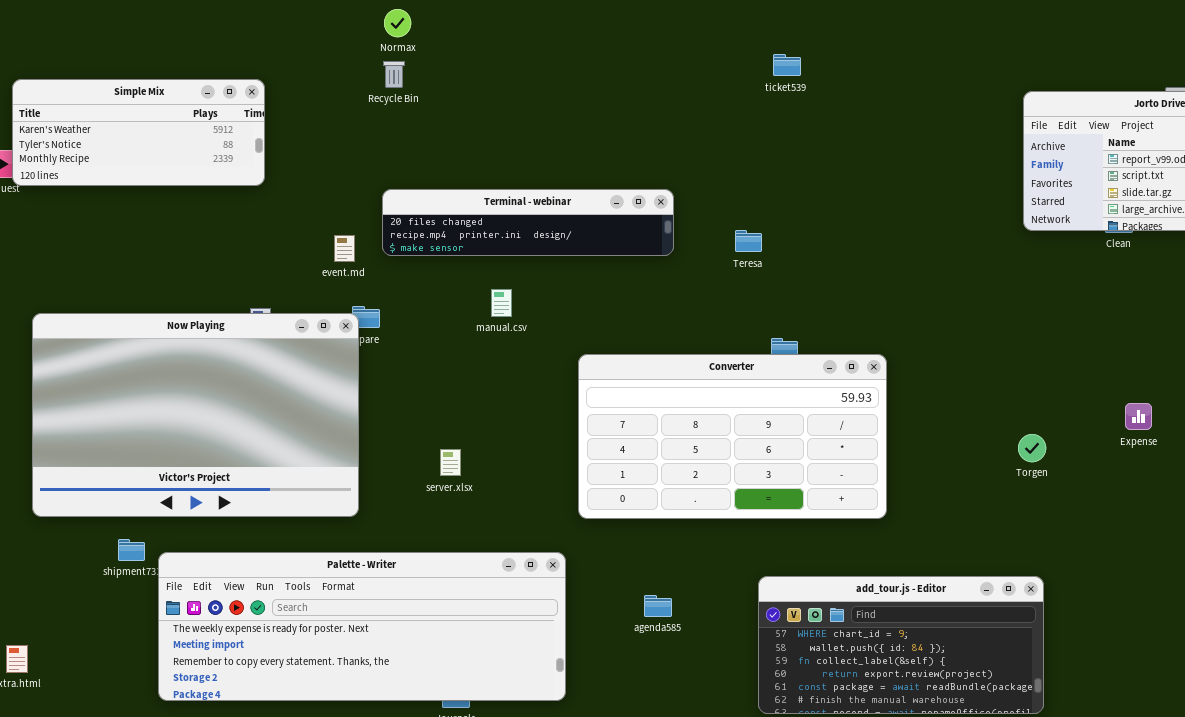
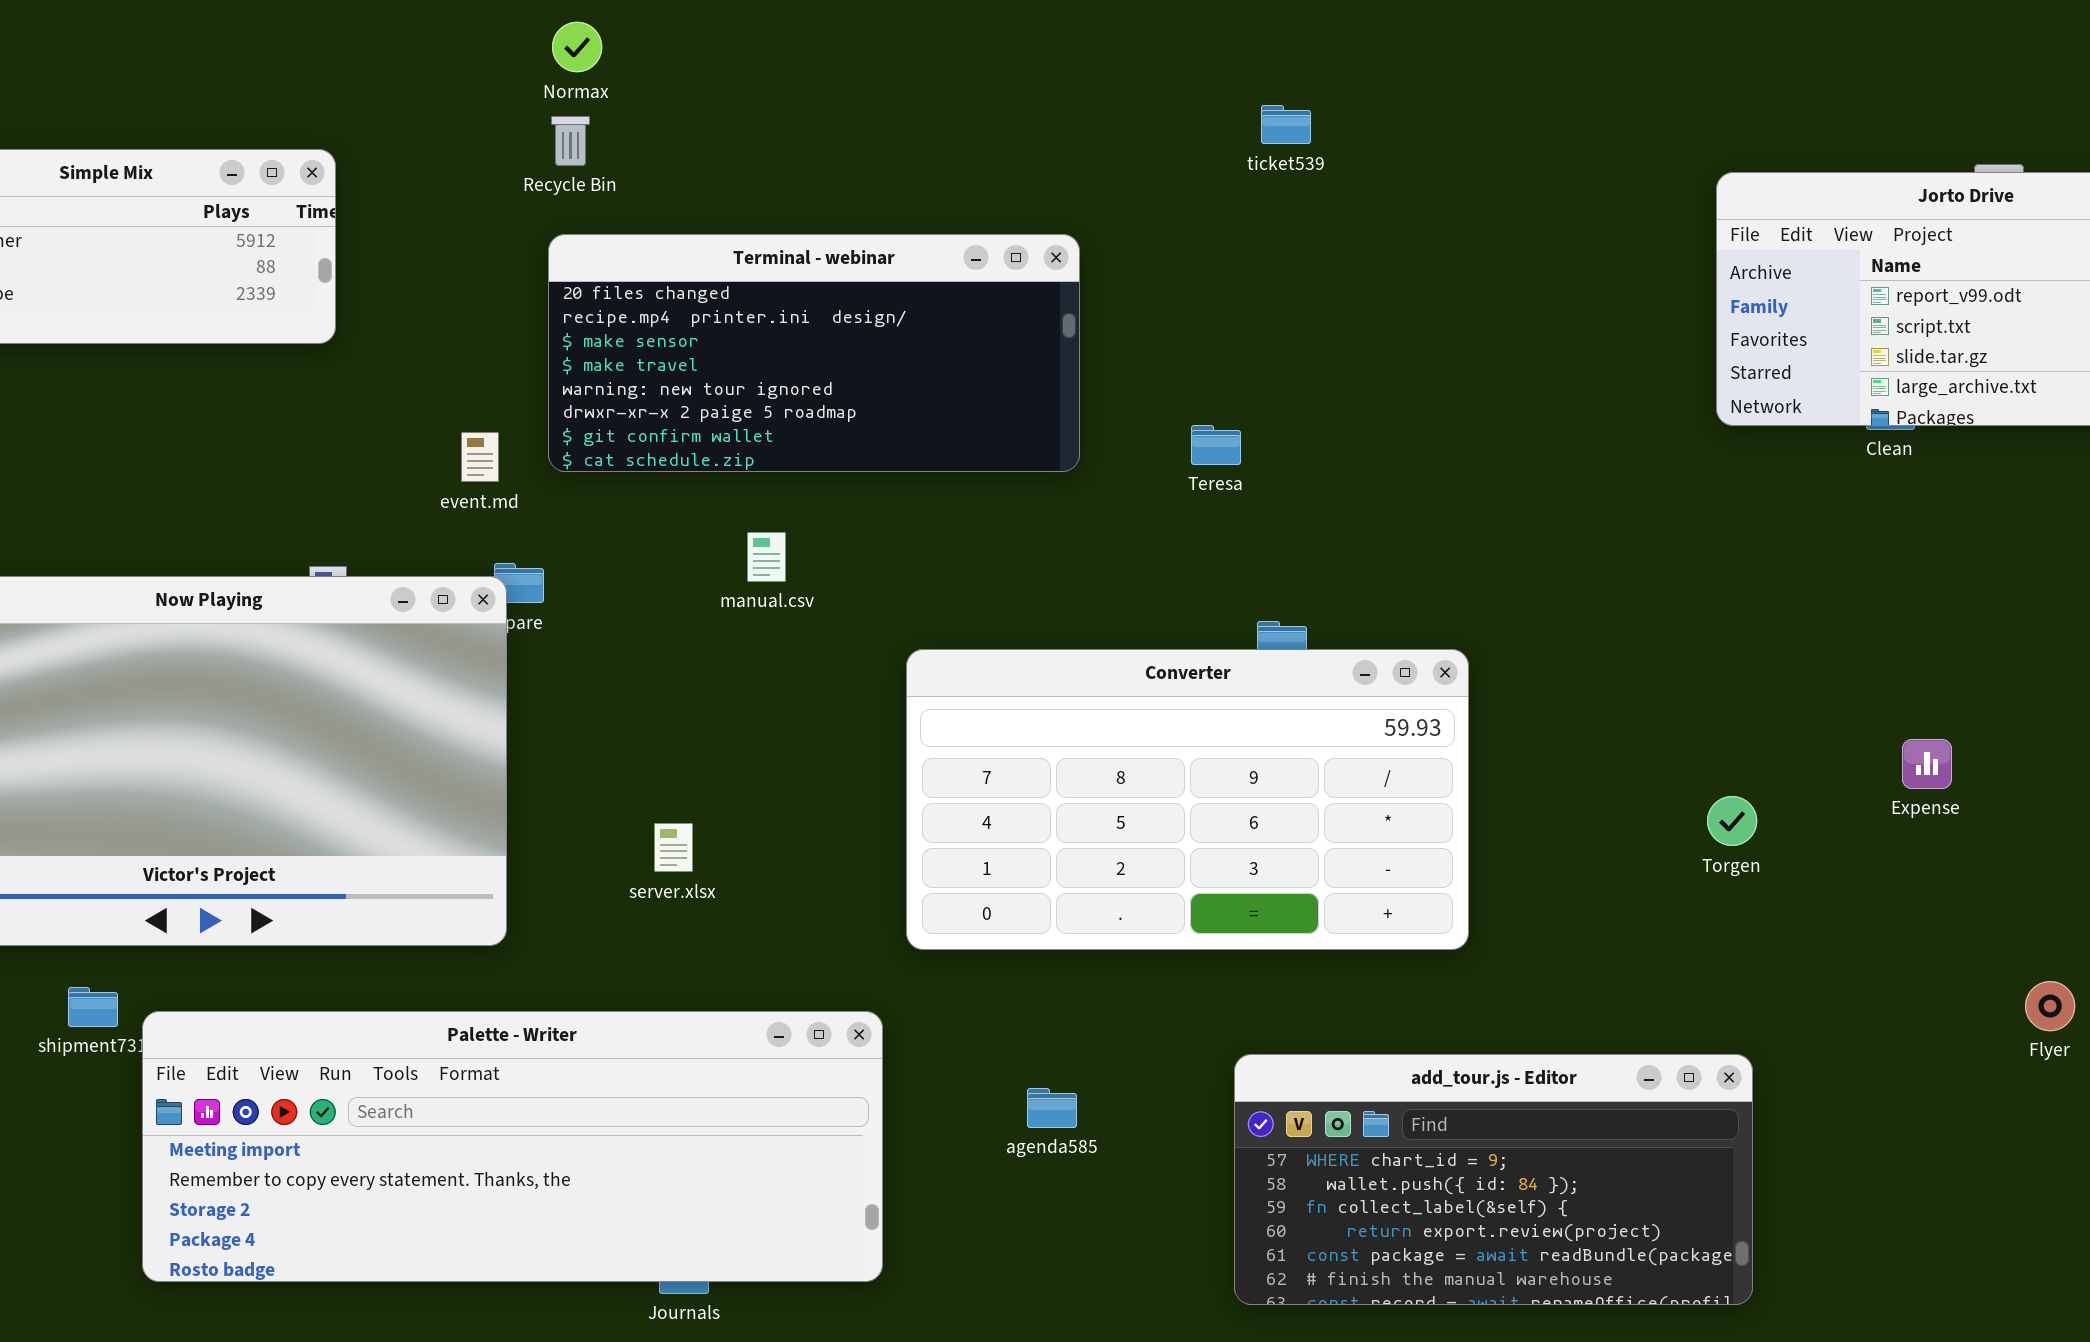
Terminal - webinar: [382,189,674,256] -> [548,234,1080,472], resized
Palette - Writer: [158,552,566,701] -> [142,1011,883,1282], scrolled down 1 row

